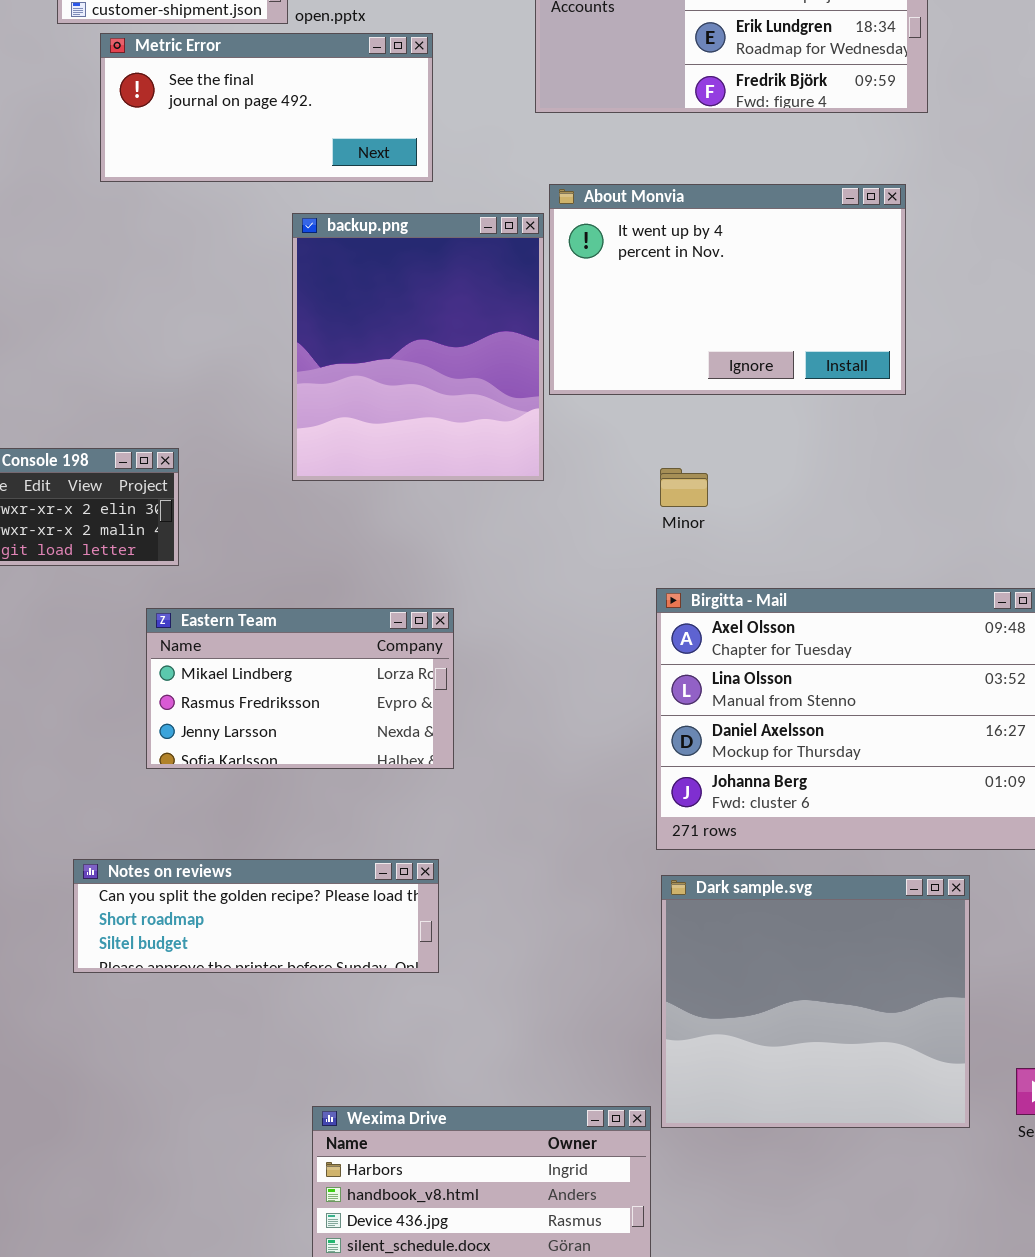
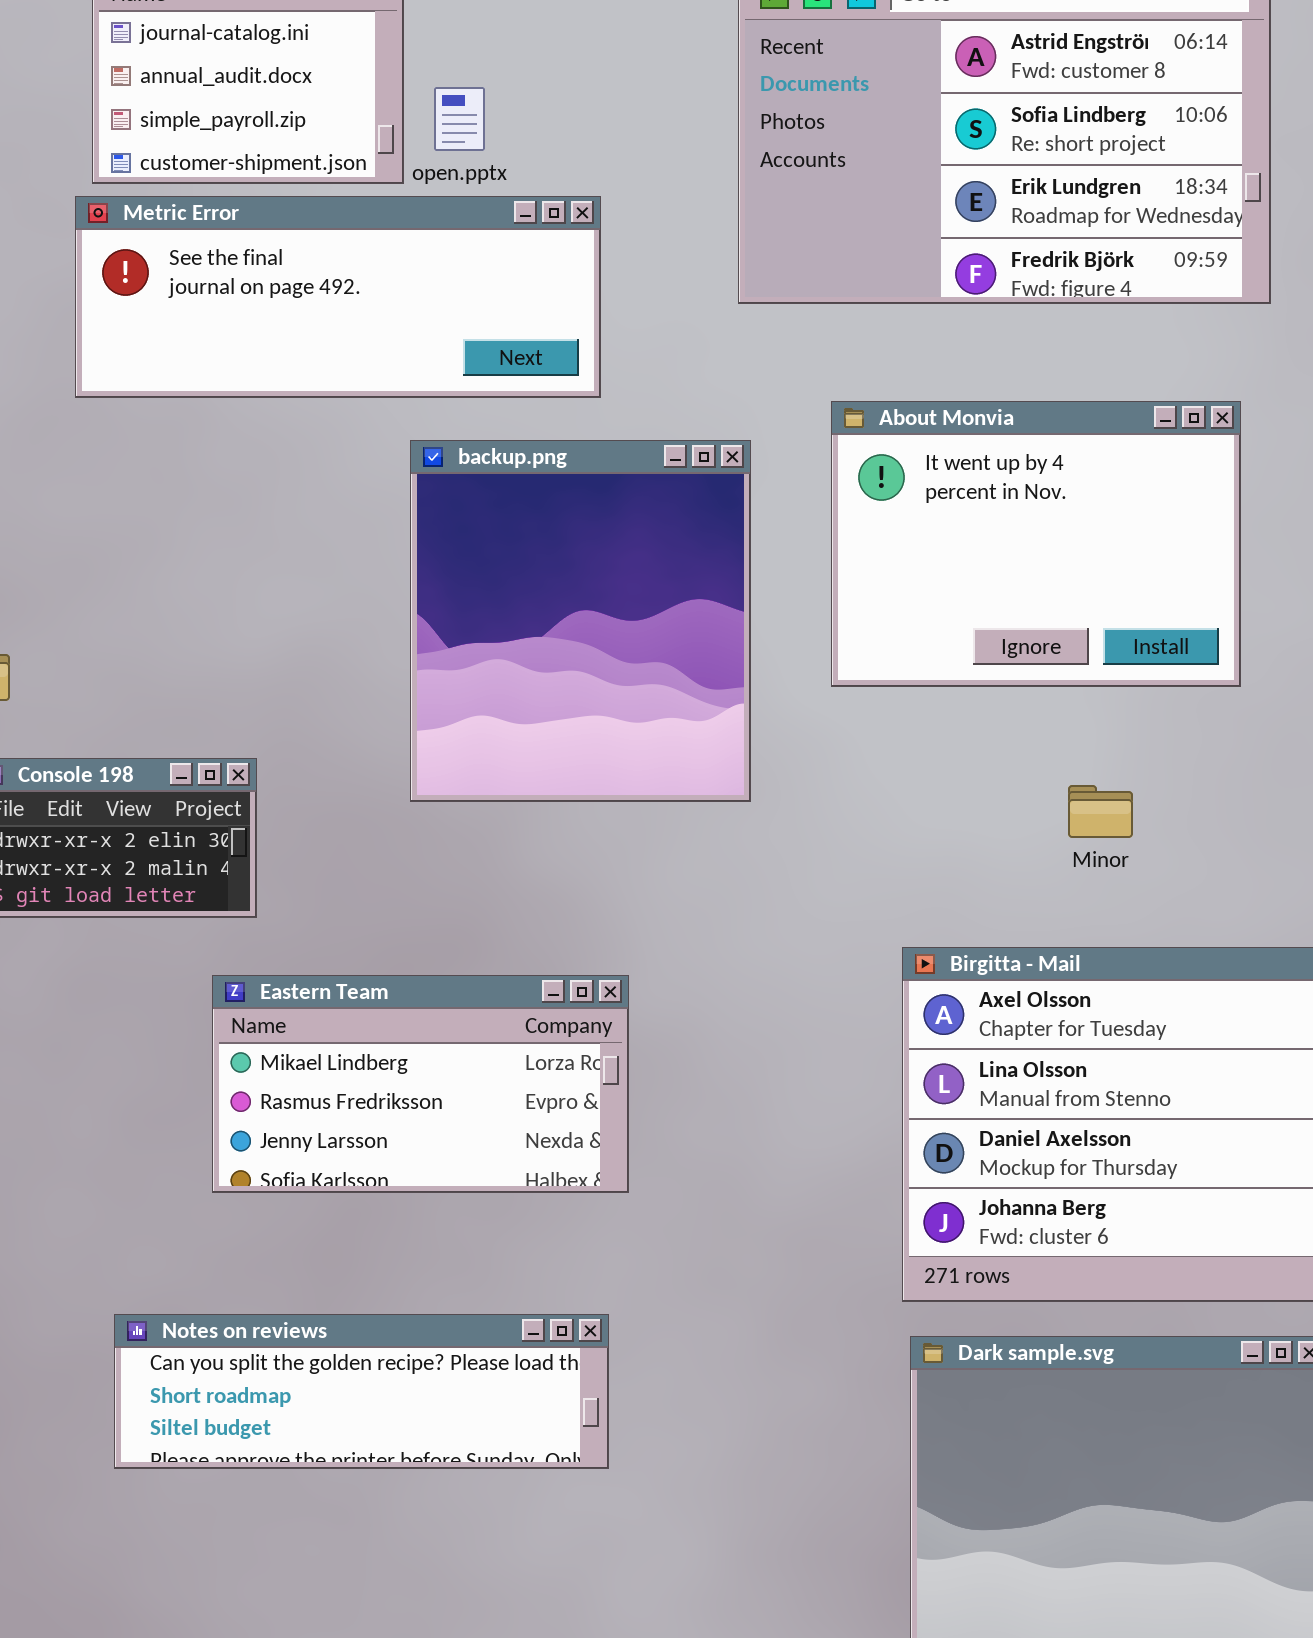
Metric Error: [100,33,433,182] -> [75,196,601,398], resized
About Monvia: [549,184,906,395] -> [831,401,1241,687], resized
Minor: [660,468,708,507] -> [1068,785,1133,838], moved

